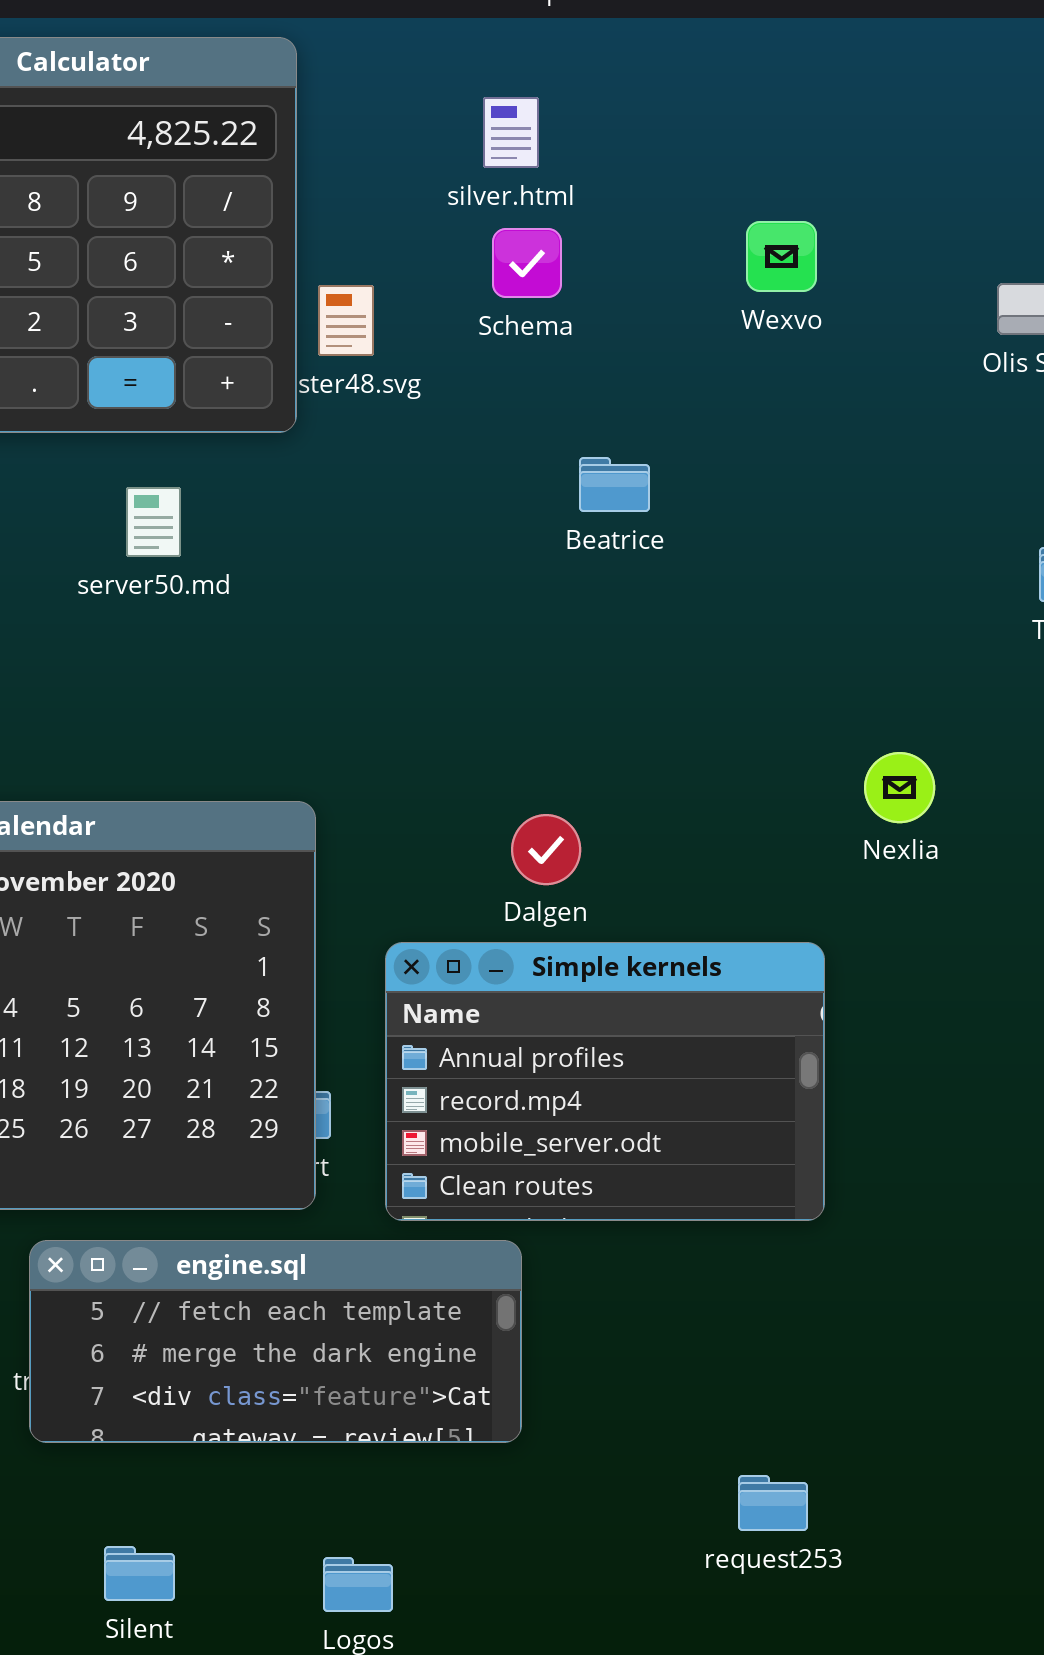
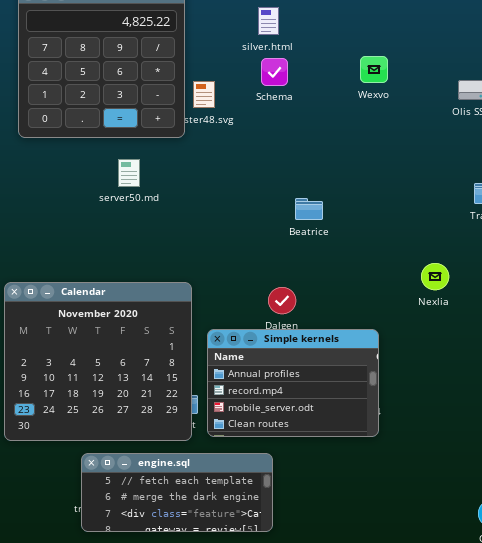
Beatrice: [579,457,650,512] -> [295,198,323,220], moved
Nexlia: [864,752,935,823] -> [421,263,449,290], moved
Simple kernels: [385,942,825,1221] -> [207,329,379,437], moved

